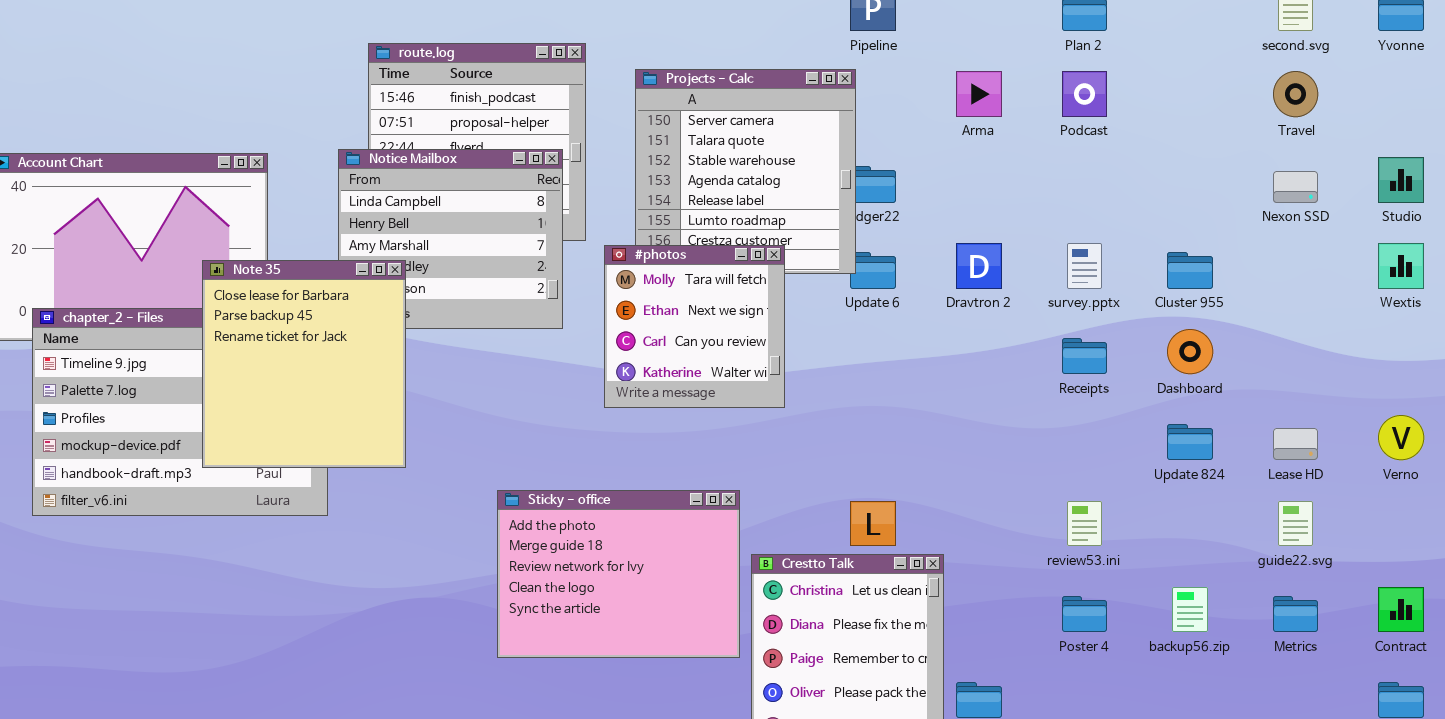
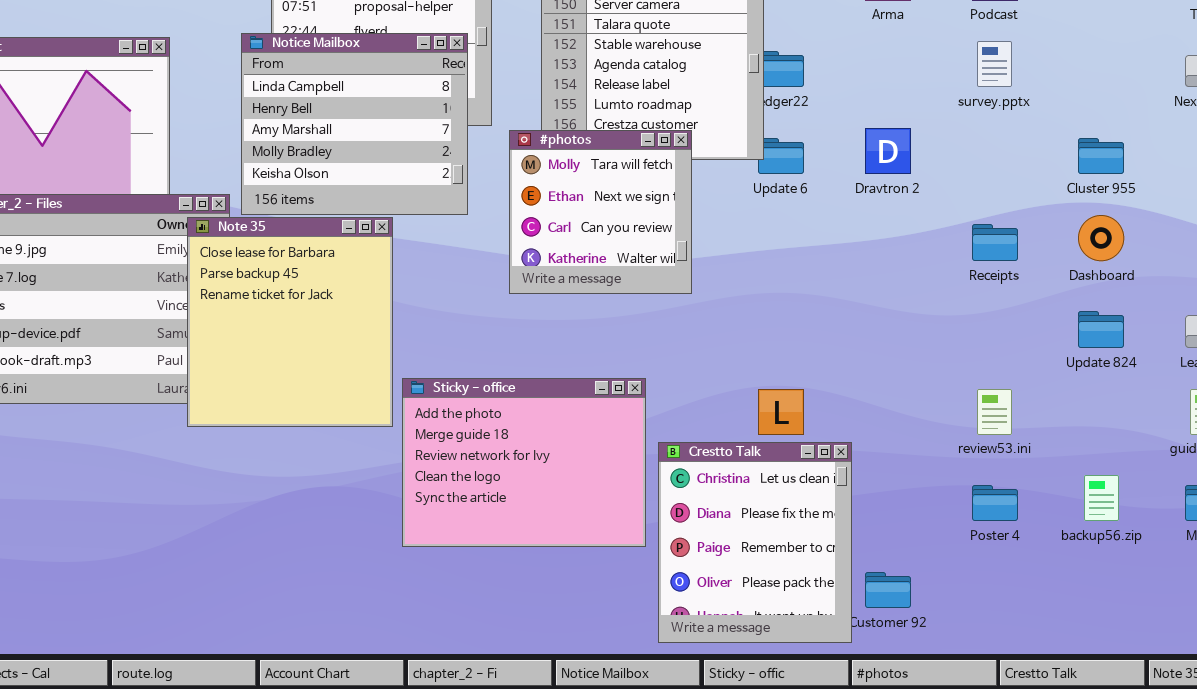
survey.pptx: [1067,243,1102,289] -> [977,41,1012,87], moved
Note 35: [202,260,406,468] -> [187,217,393,427], moved

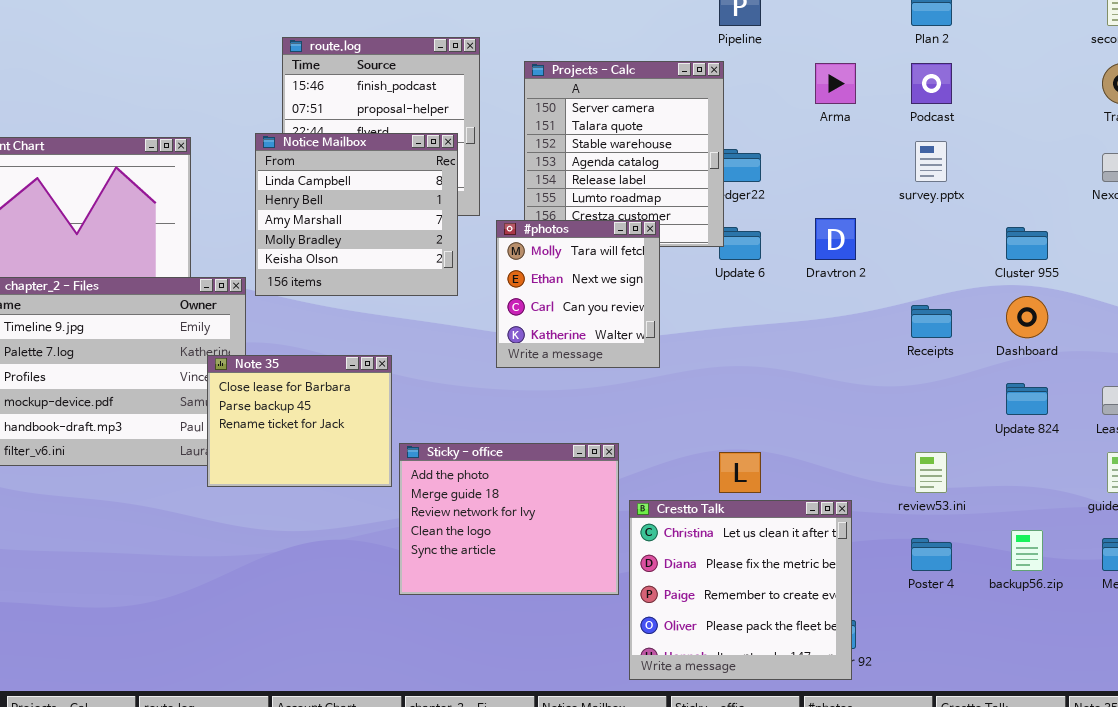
Note 35: [187,217,393,427] -> [207,355,392,487], resized
Crestto Talk: [658,442,852,643] -> [629,500,852,680], resized

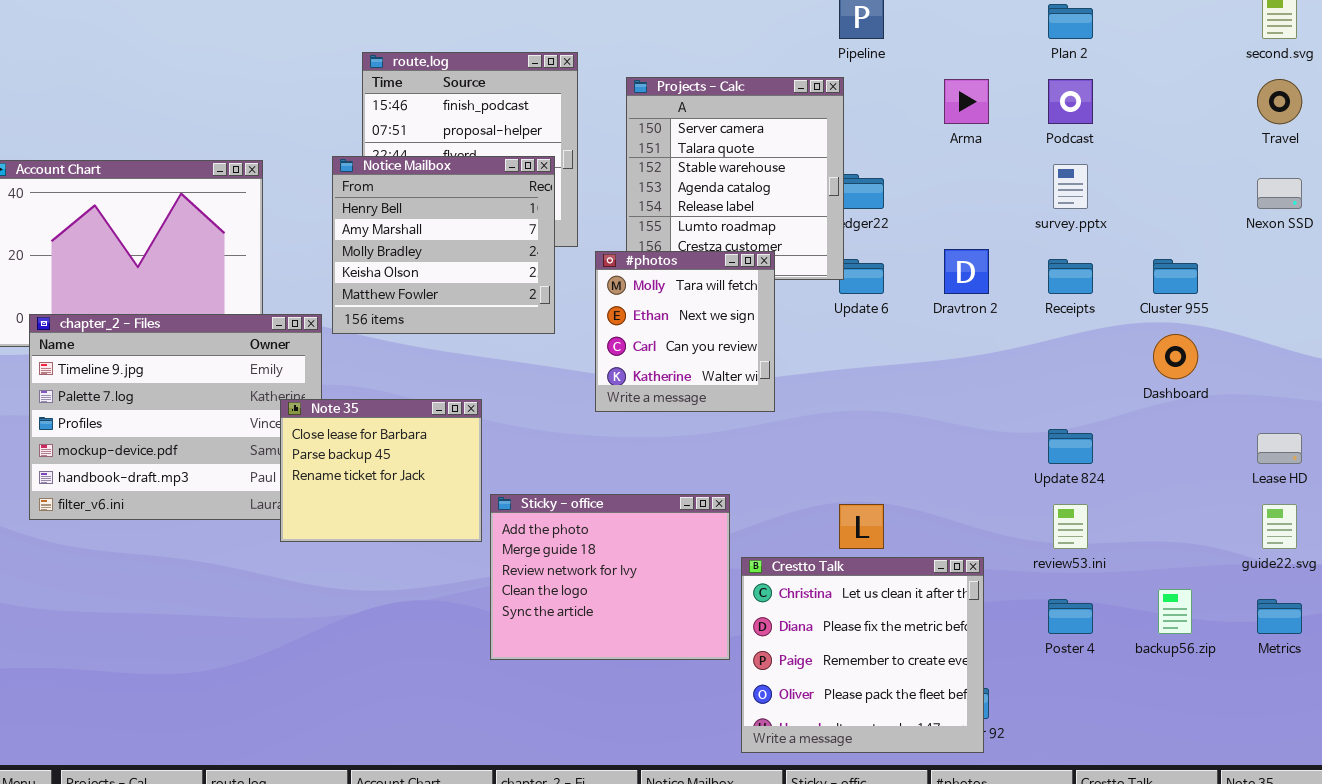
Notice Mailbox: [255,133,458,296] -> [332,156,555,334], scrolled down 1 row
Receipts: [911,305,952,338] -> [1048,259,1093,294], moved
Update 824: [1006,383,1048,415] -> [1048,429,1093,464], moved

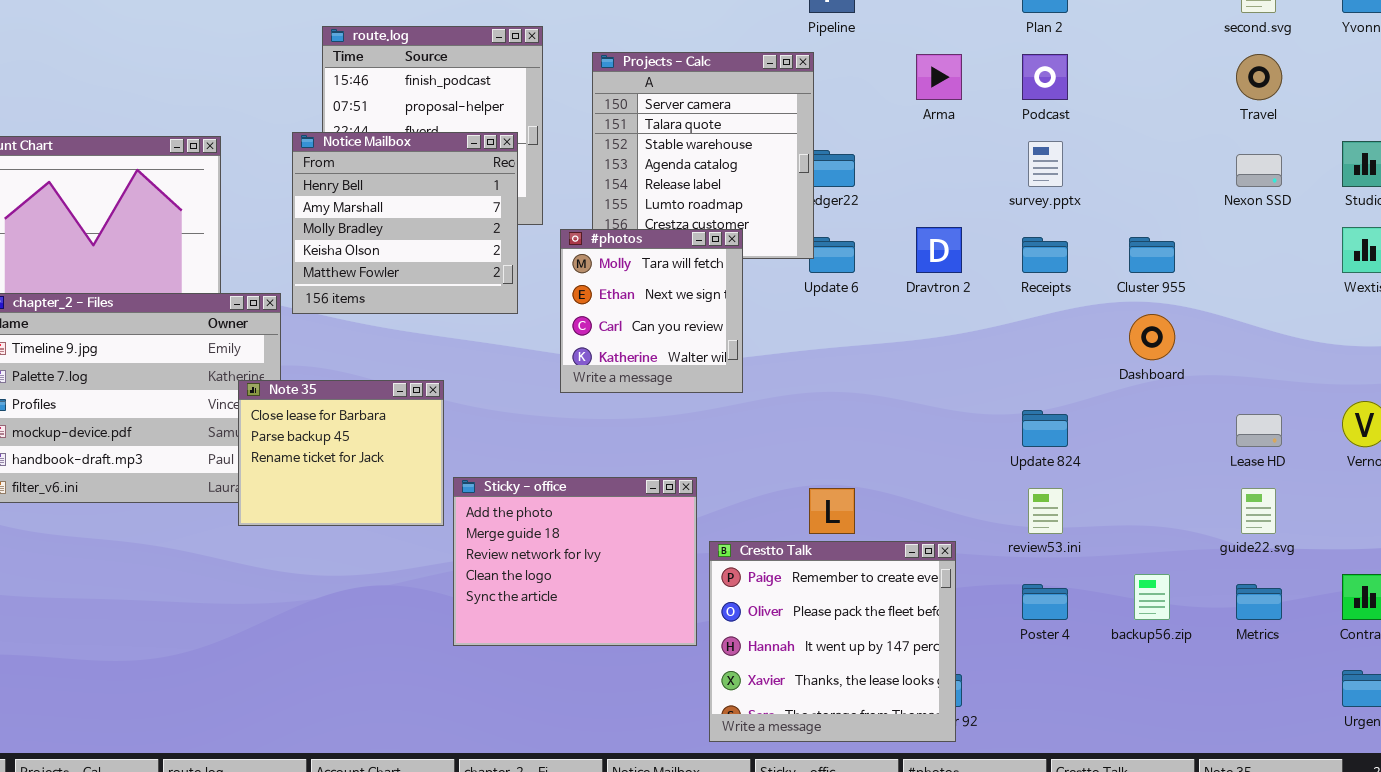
Crestto Talk: [741,557,984,753] -> [709,541,956,742], scrolled down 2 rows

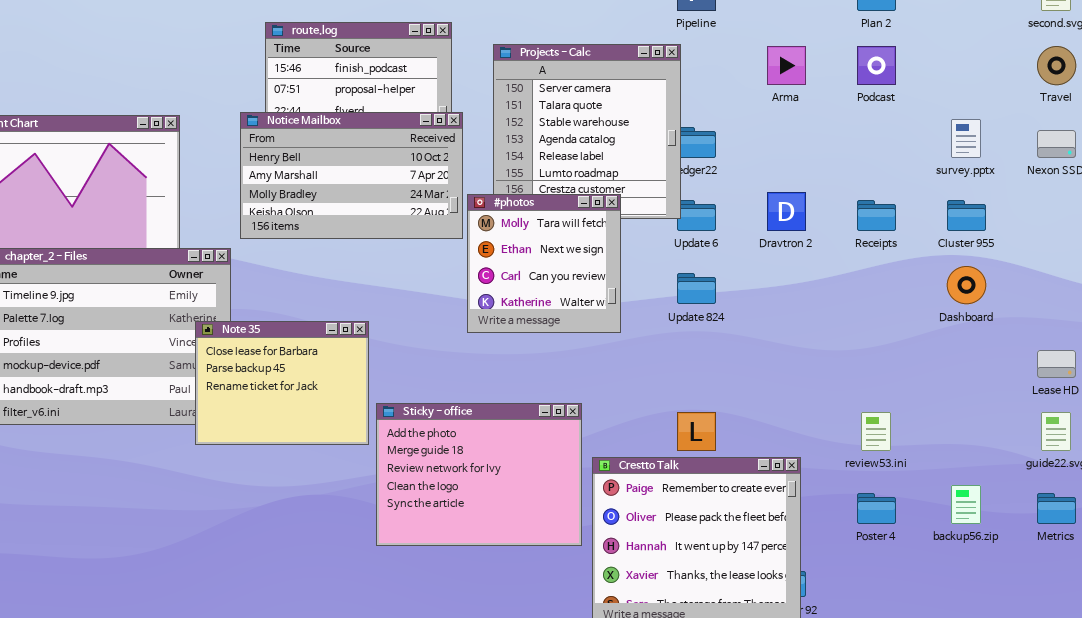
Notice Mailbox: [292,132,518,314] -> [240,112,463,239], resized
survey.pptx: [1028,141,1063,187] -> [951,119,981,158], moved
Update 824: [1022,410,1068,447] -> [677,273,716,304], moved

